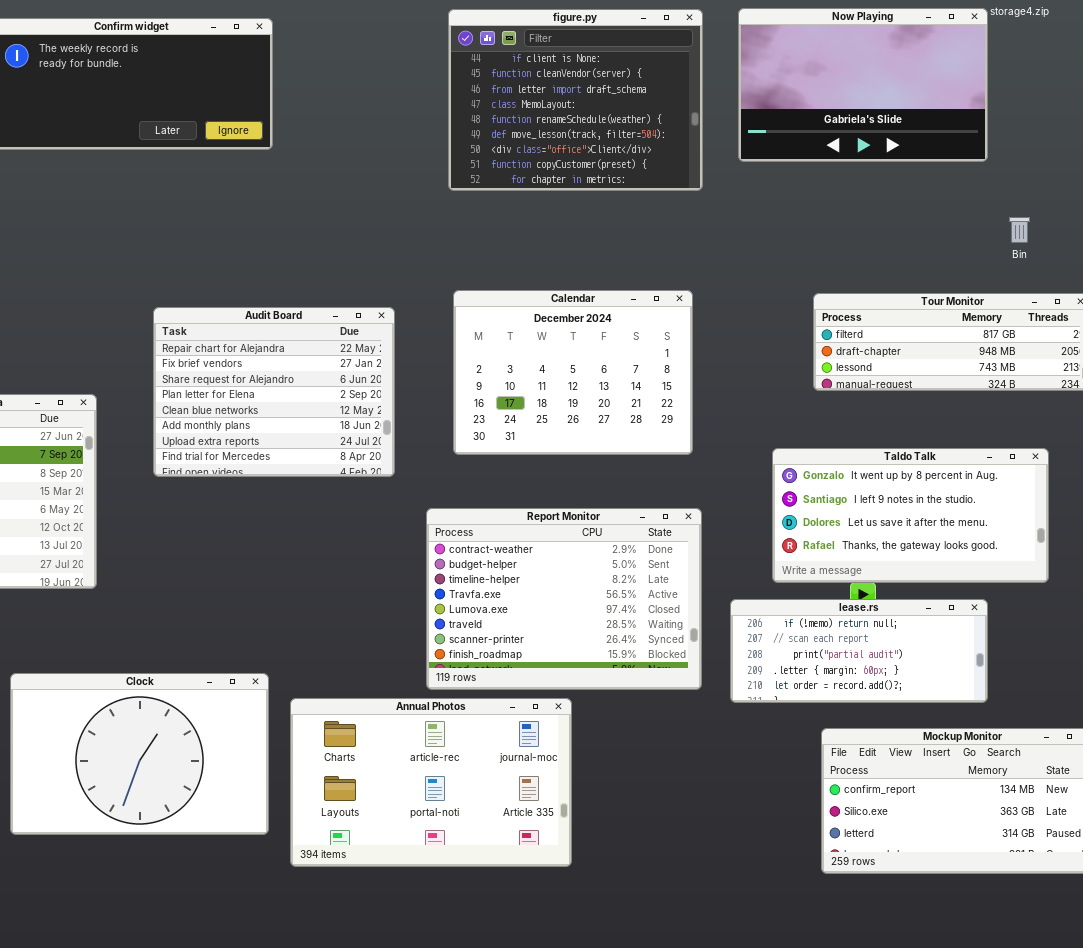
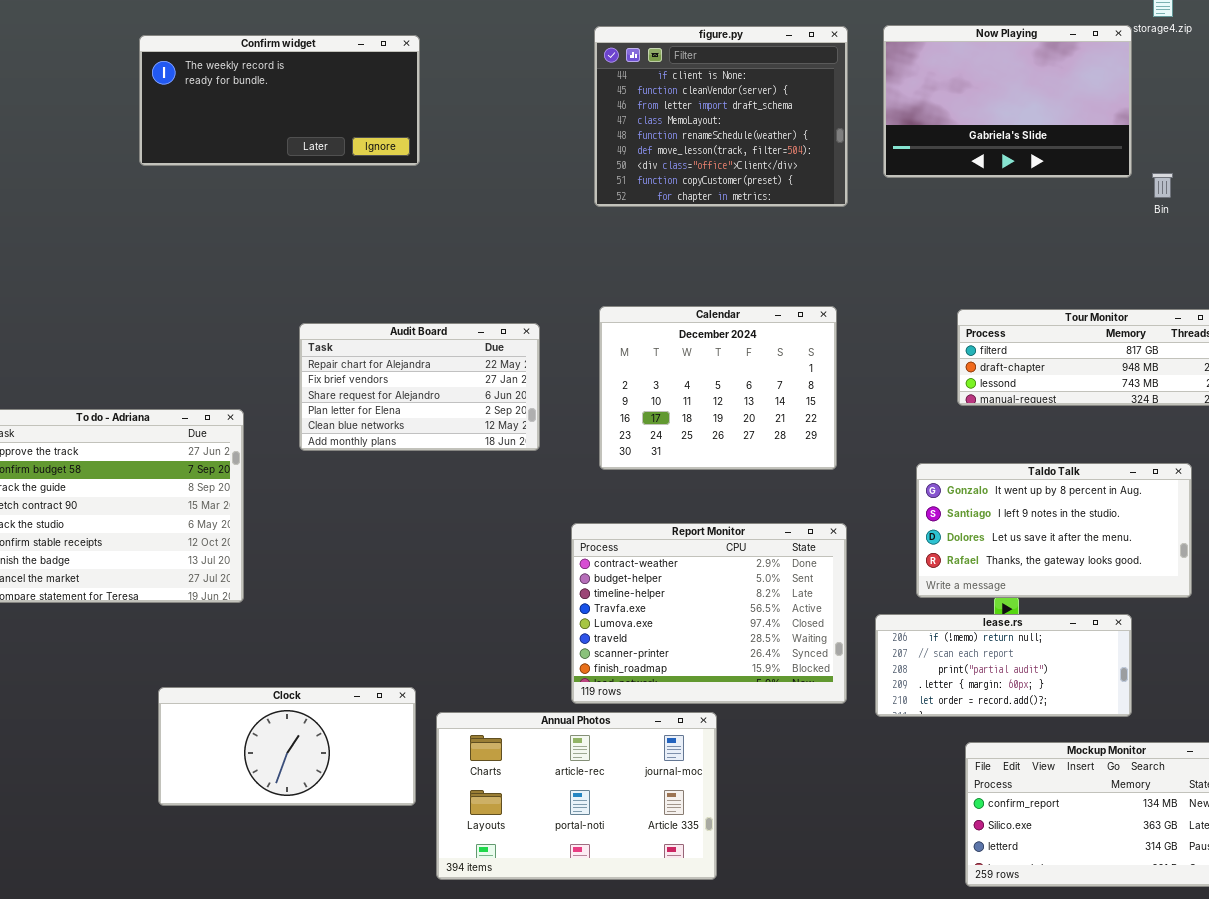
Bin: [1009,217,1030,243] -> [1152,173,1173,198], moved
Audit Board: [153,307,395,477] -> [299,323,540,451], resized
Clock: [10,673,269,835] -> [158,687,416,806], resized

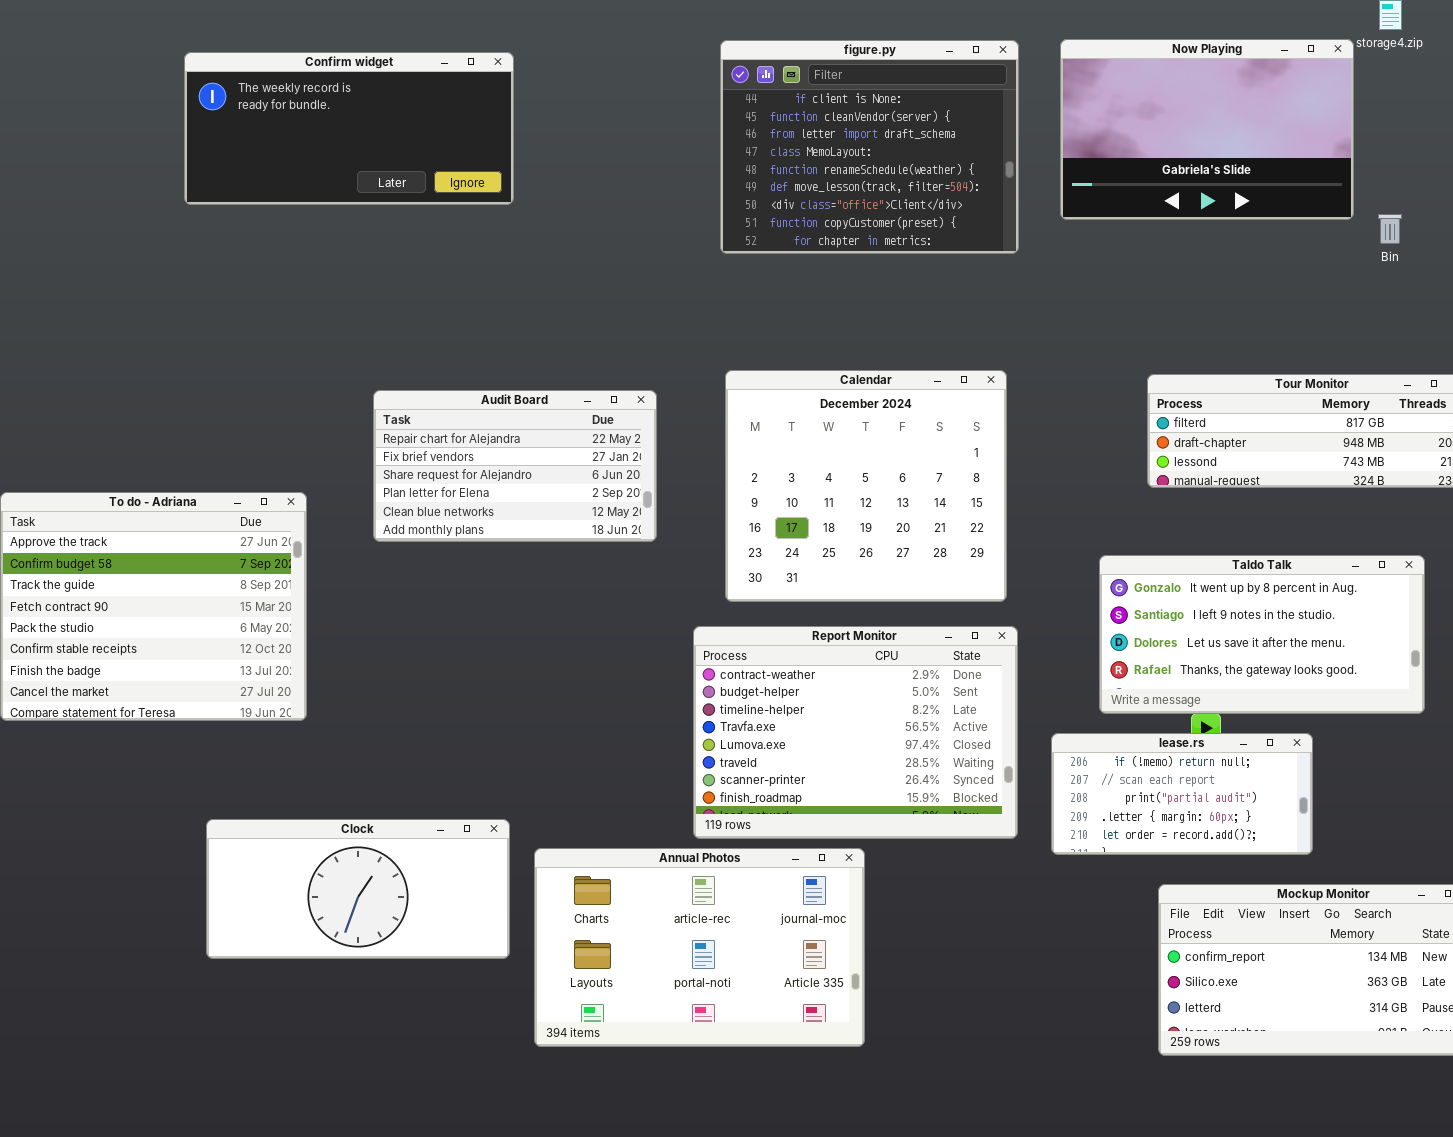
Calendar: [599,306,837,470] -> [725,370,1007,602], resized
lease.rs: [875,614,1132,717] -> [1051,733,1313,855], resized

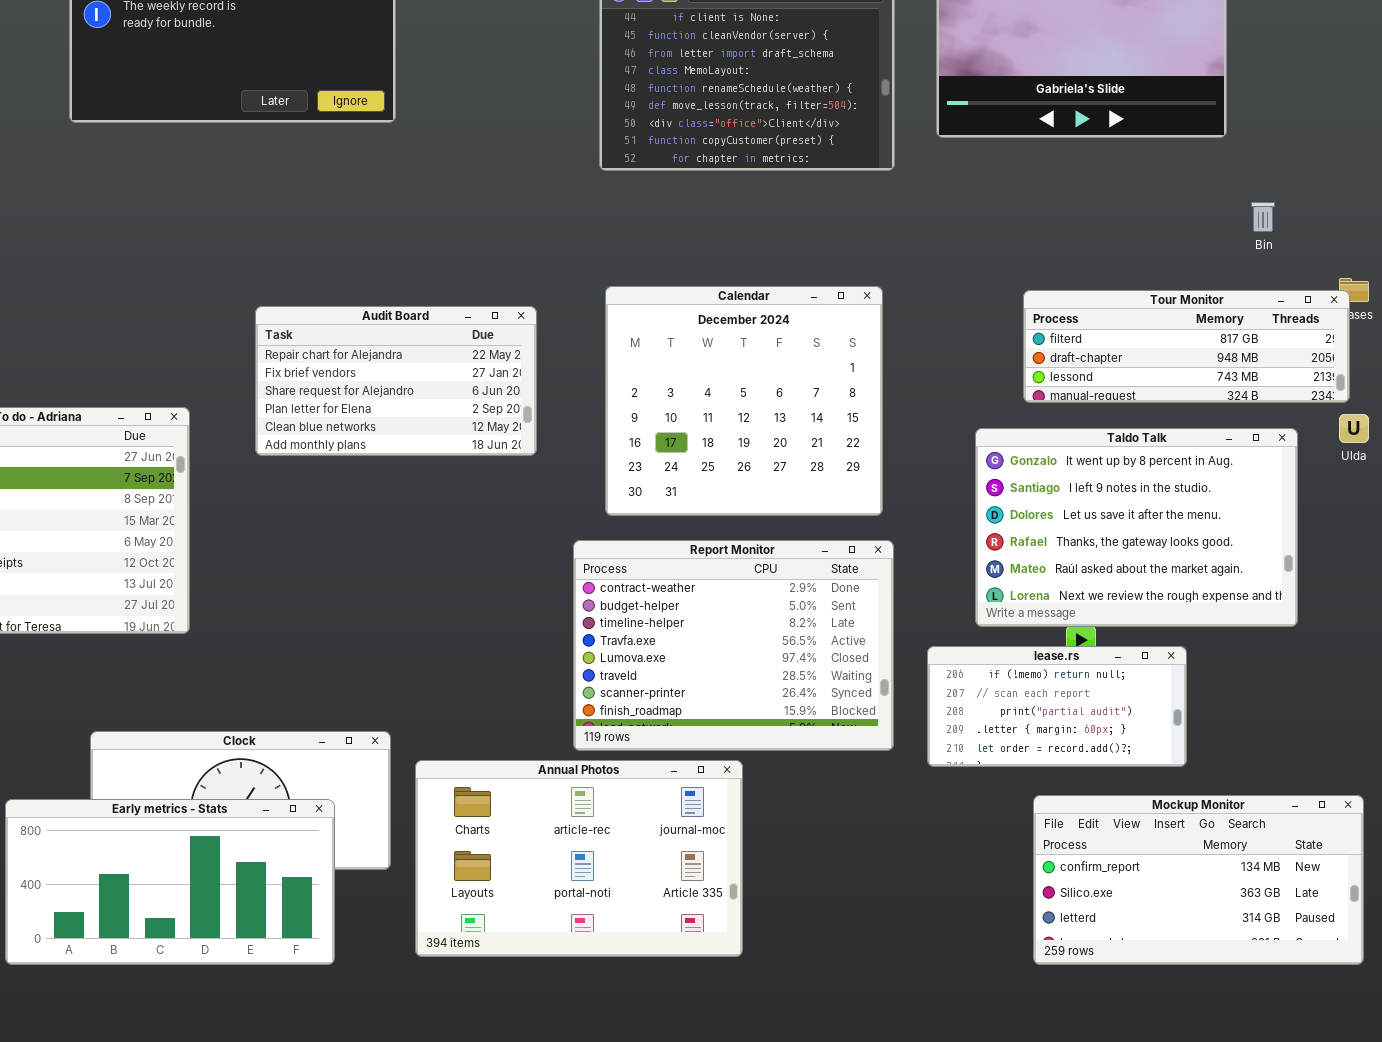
Bin: [1378,214,1402,244] -> [1251,202,1275,232], moved
Taldo Talk: [1099,555,1425,714] -> [975,428,1298,627], resized
Early metrics - Stats: none -> [5,799,335,965], opened

